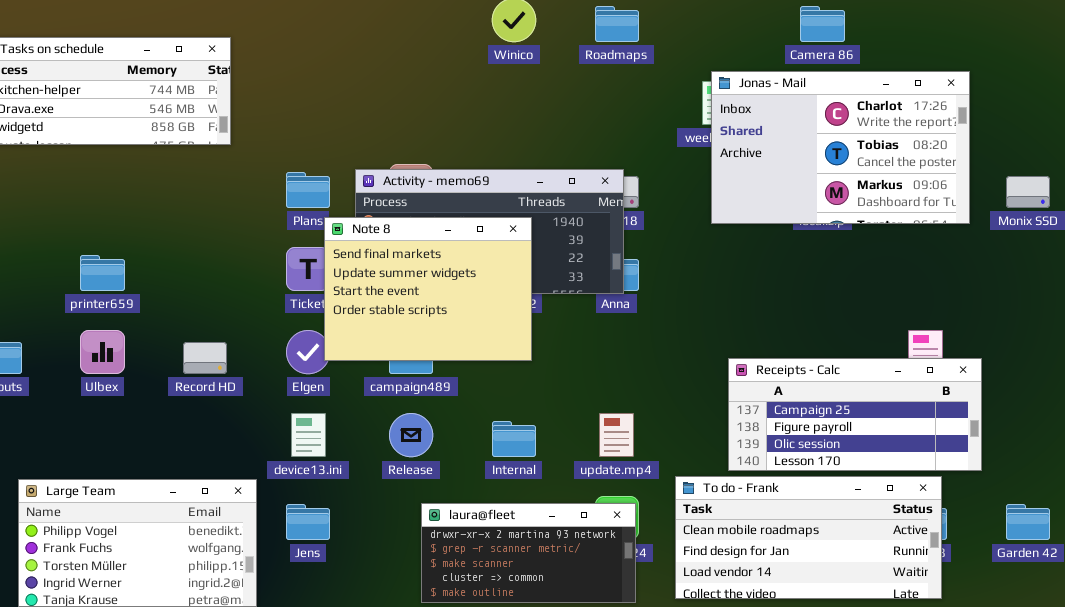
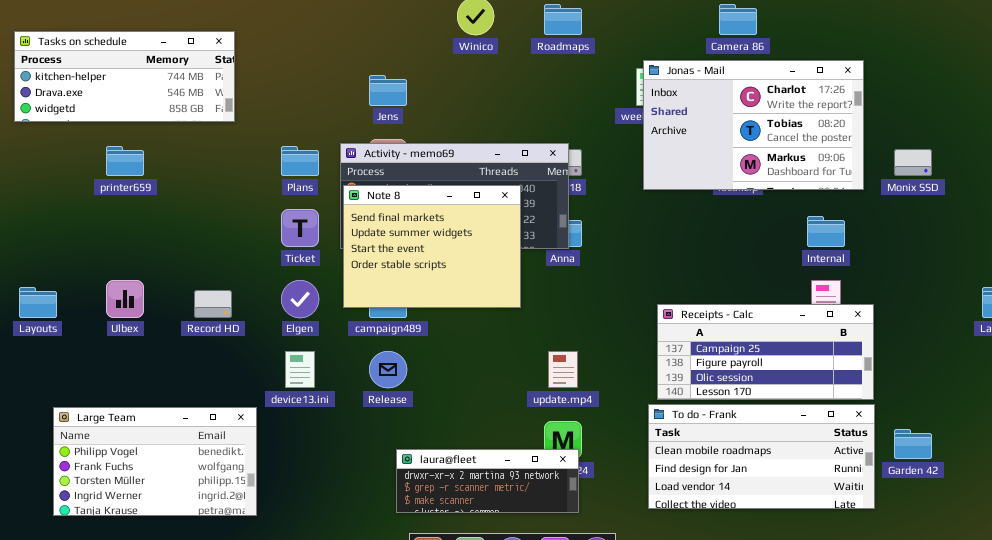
Note 8: [324,217,532,361] -> [343,185,521,308], moved
printer659: [80,255,125,291] -> [106,146,144,176], moved
Internal: [492,421,536,457] -> [807,216,845,247], moved
To do - Frank: [675,476,942,599] -> [648,404,875,509], moved
laura@fleet: [421,503,636,603] -> [396,449,579,513], resized
Jens: [286,504,330,540] -> [369,75,407,106], moved

